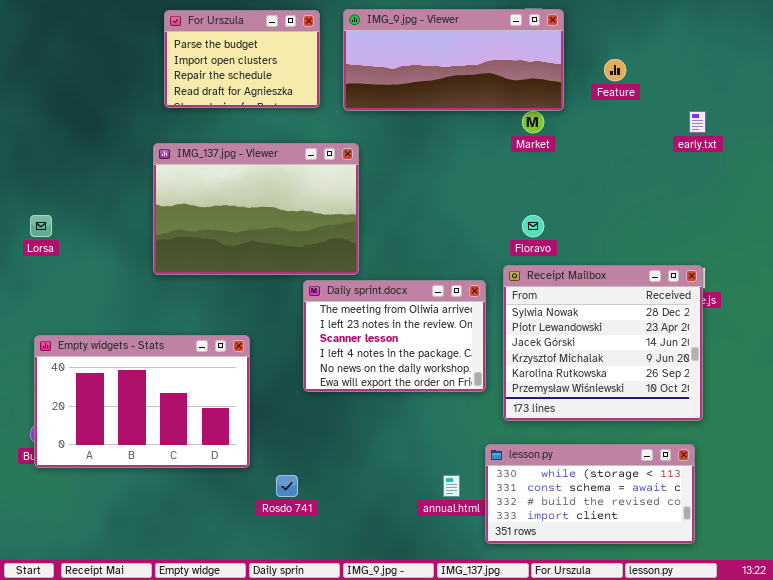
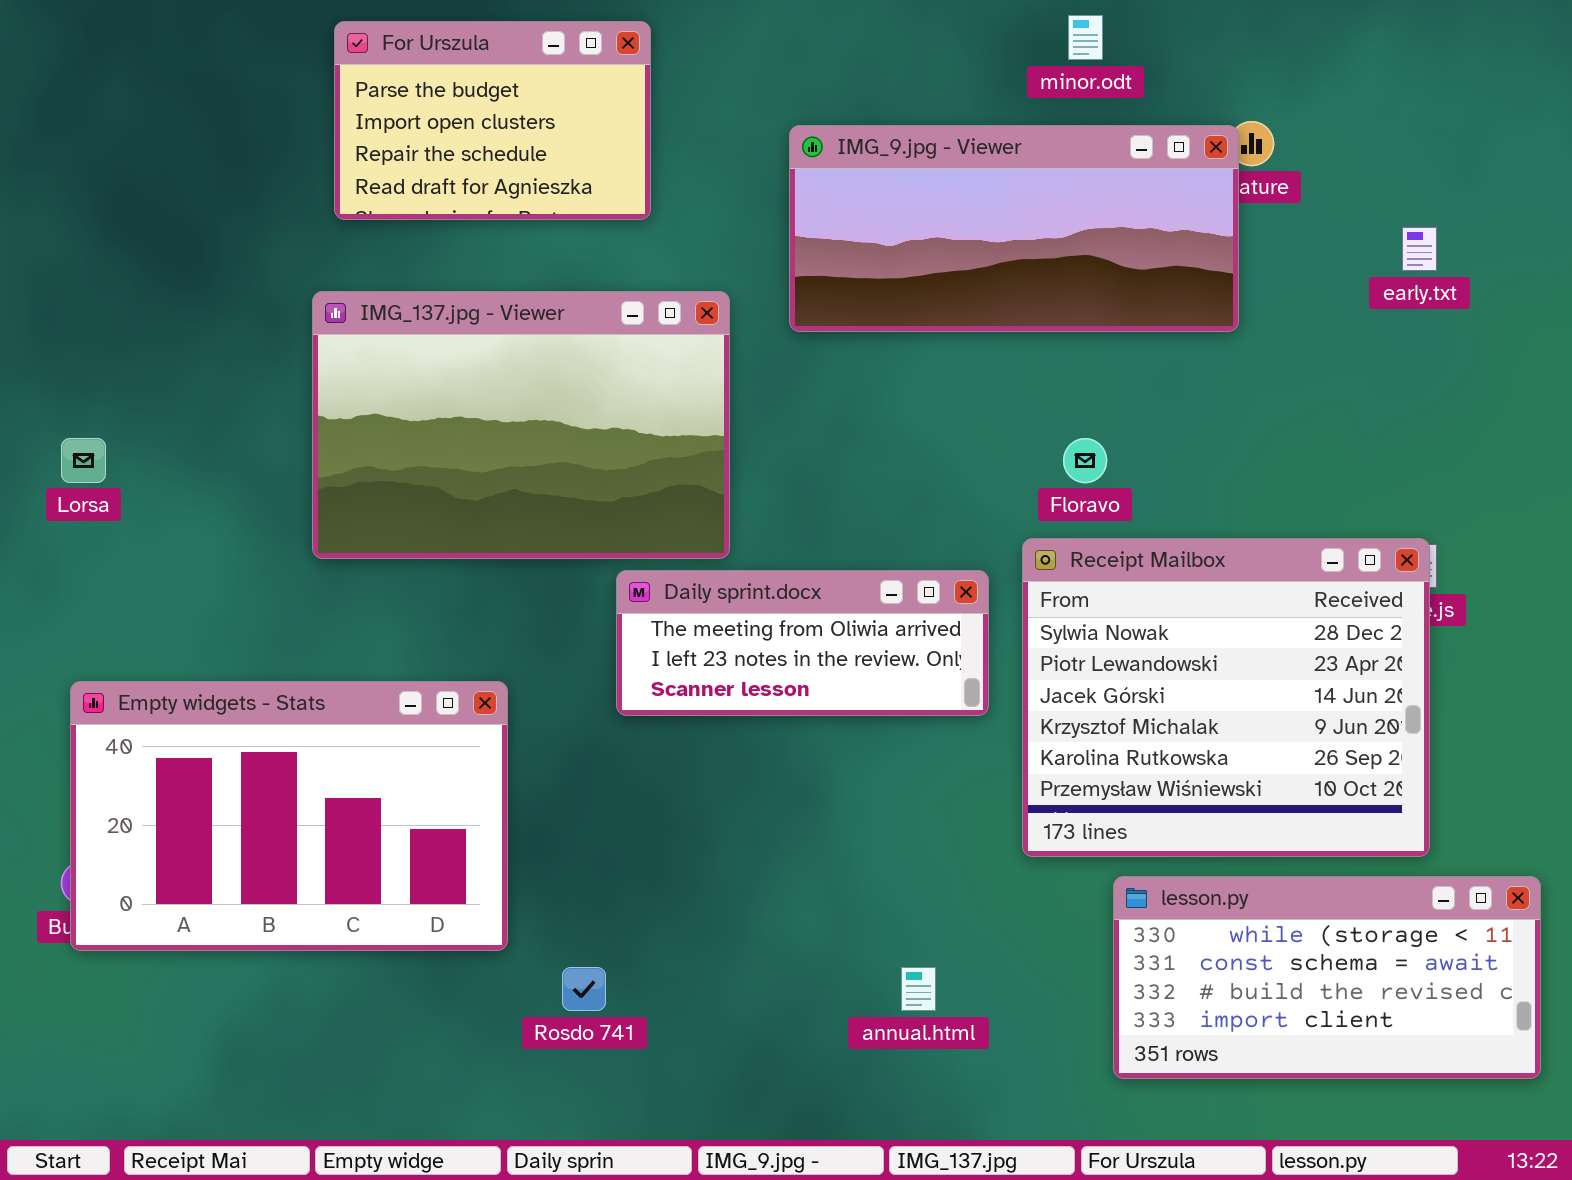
IMG_9.jpg - Viewer: [343,9,564,111] -> [789,125,1239,332], moved
Daily sprint.docx: [303,280,486,392] -> [616,570,989,716], resized
lesson.py: [485,444,695,544] -> [1113,876,1541,1079], moved

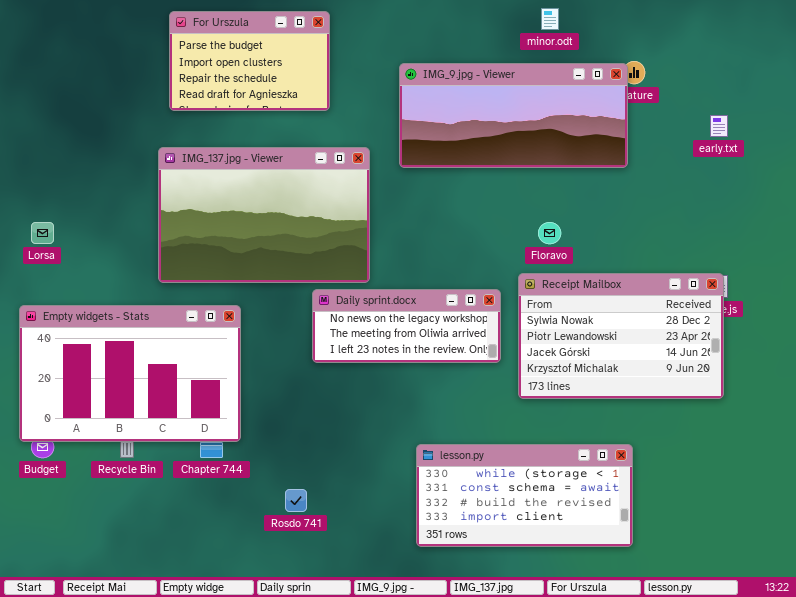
Receipt Mailbox: [1022,538,1430,857] -> [518,273,724,399], resized
Daily sprint.docx: [616,570,989,716] -> [312,289,501,363], scrolled up 1 row
Empty widgets - Stats: [70,681,508,951] -> [19,305,241,442], moved
lesson.py: [1113,876,1541,1079] -> [416,444,633,547], moved

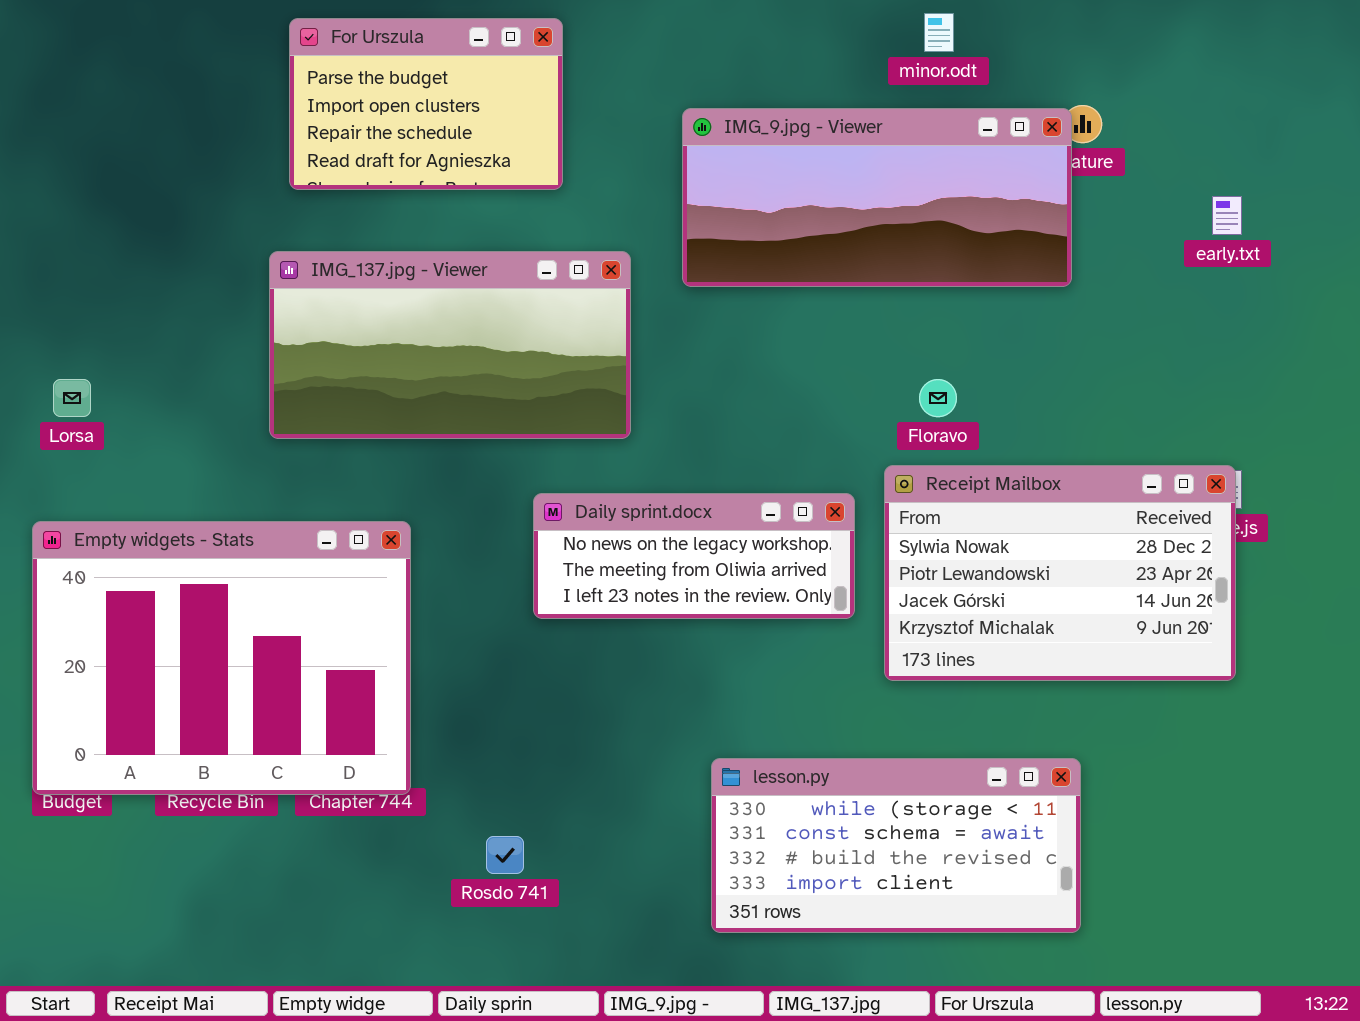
IMG_137.jpg - Viewer: [158,147,370,283] -> [269,251,631,439], resized
Empty widgets - Stats: [19,305,241,442] -> [32,521,411,795], resized

